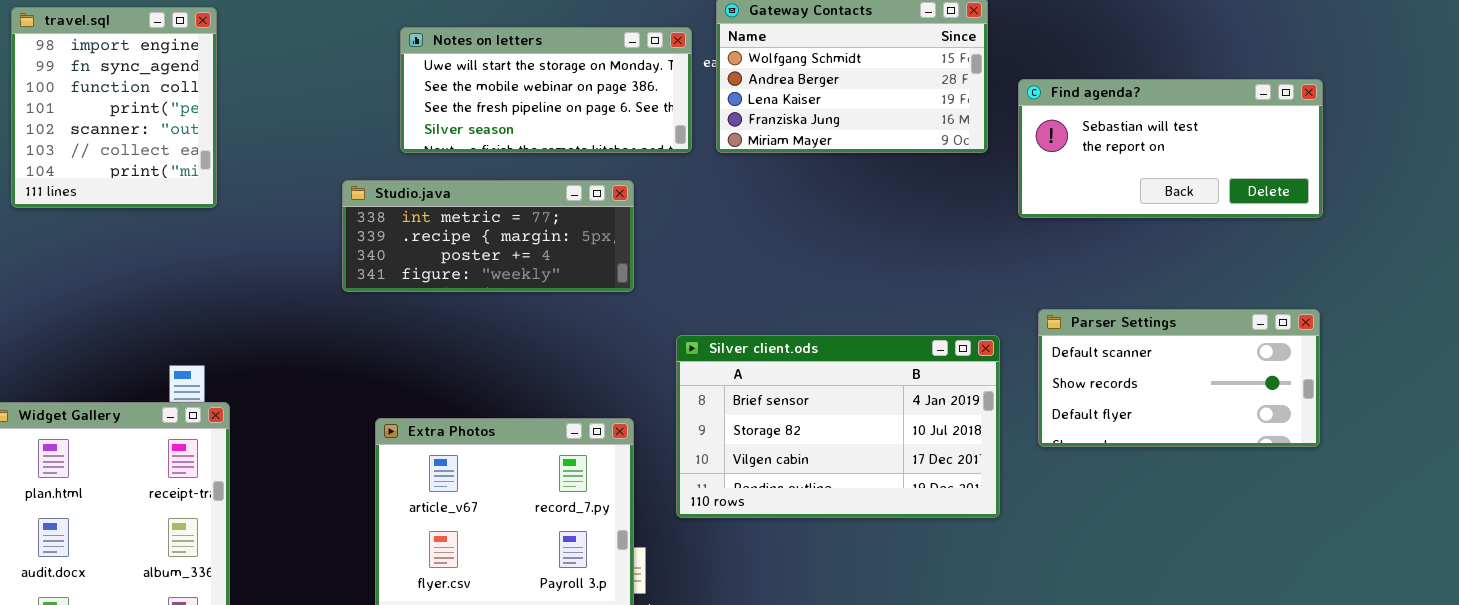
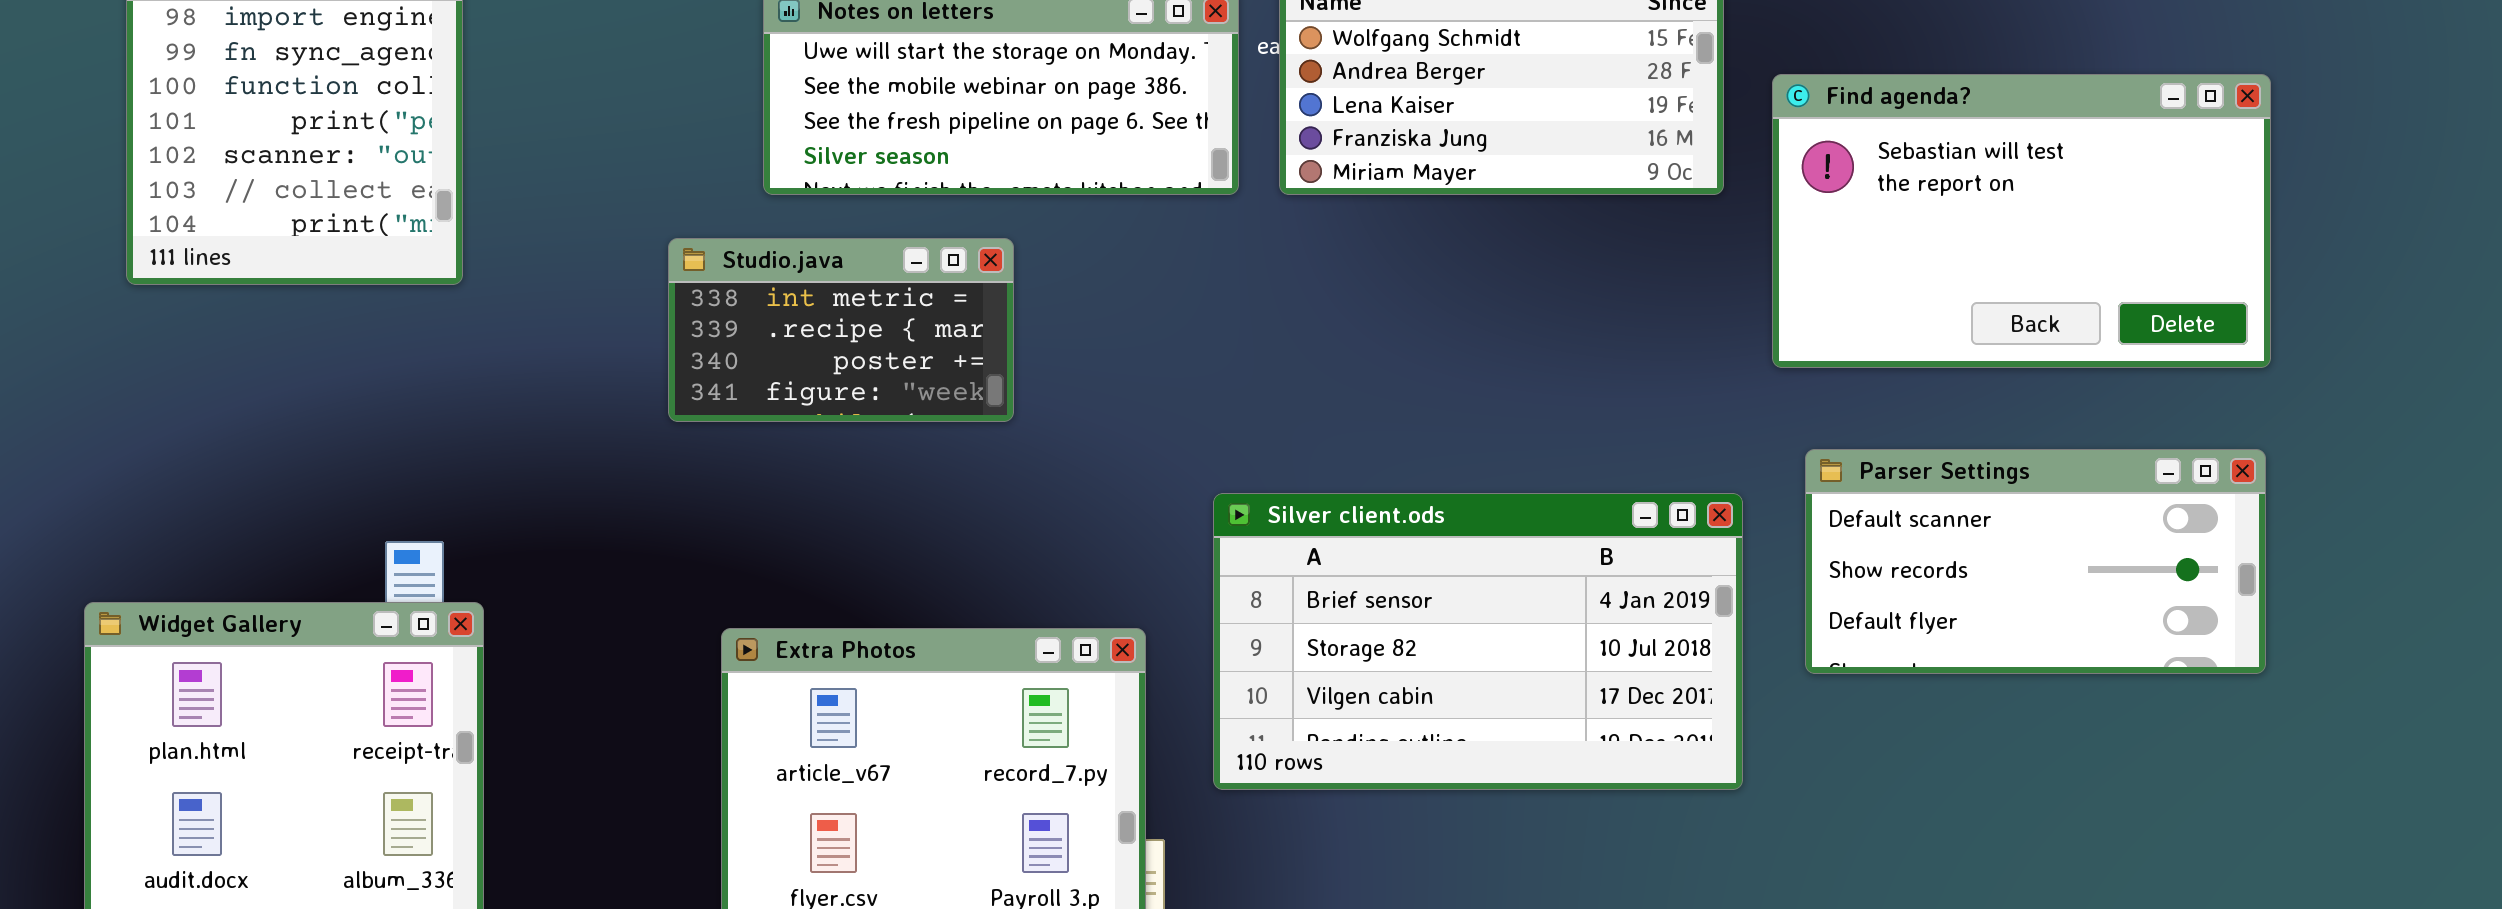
Find agenda?: [1018,79,1323,218] -> [1772,74,2271,368], resized
Studio.java: [342,180,634,292] -> [668,238,1014,422], resized

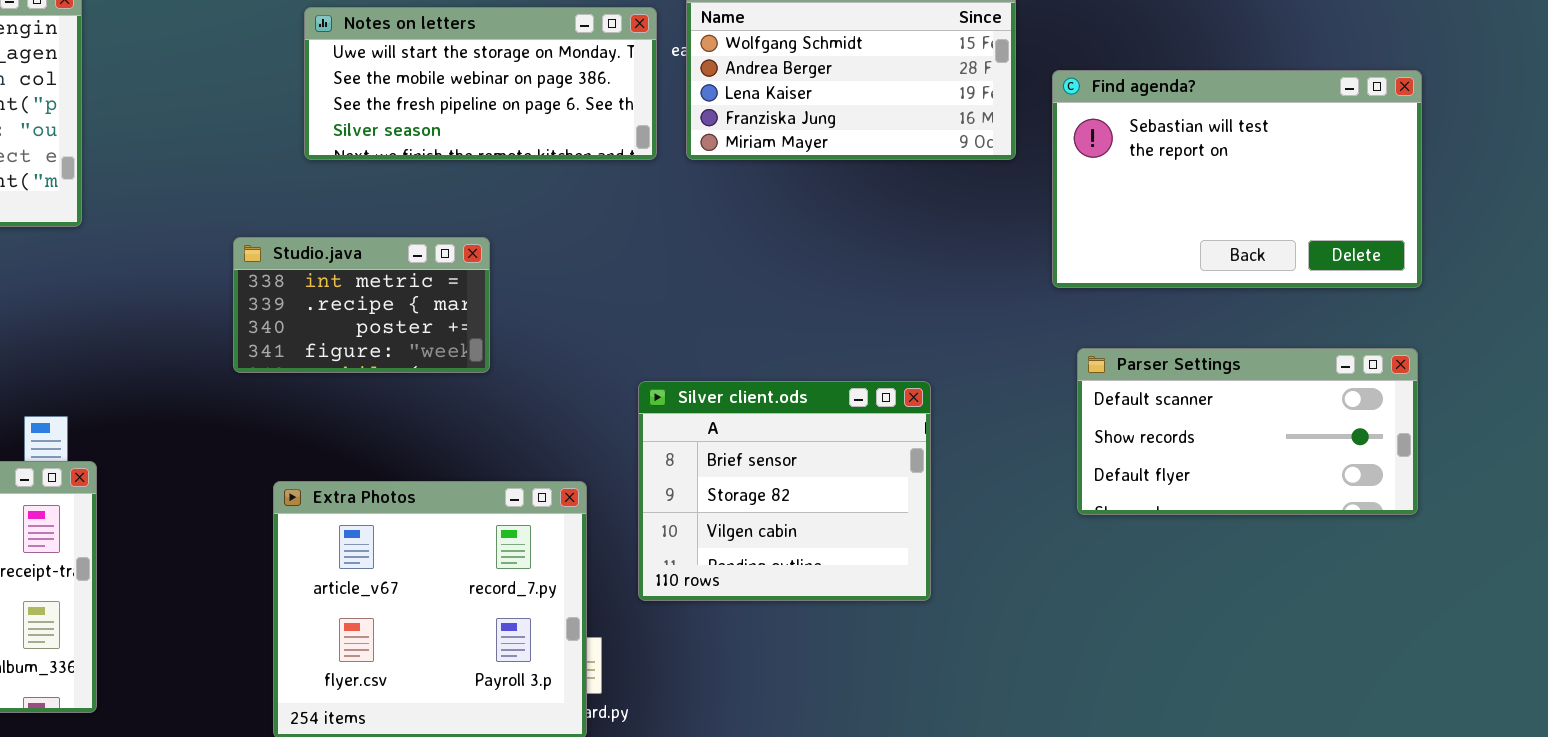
Studio.java: [668,238,1014,422] -> [233,237,490,373], moved
Silver client.ods: [1213,493,1743,790] -> [638,381,931,601], resized

